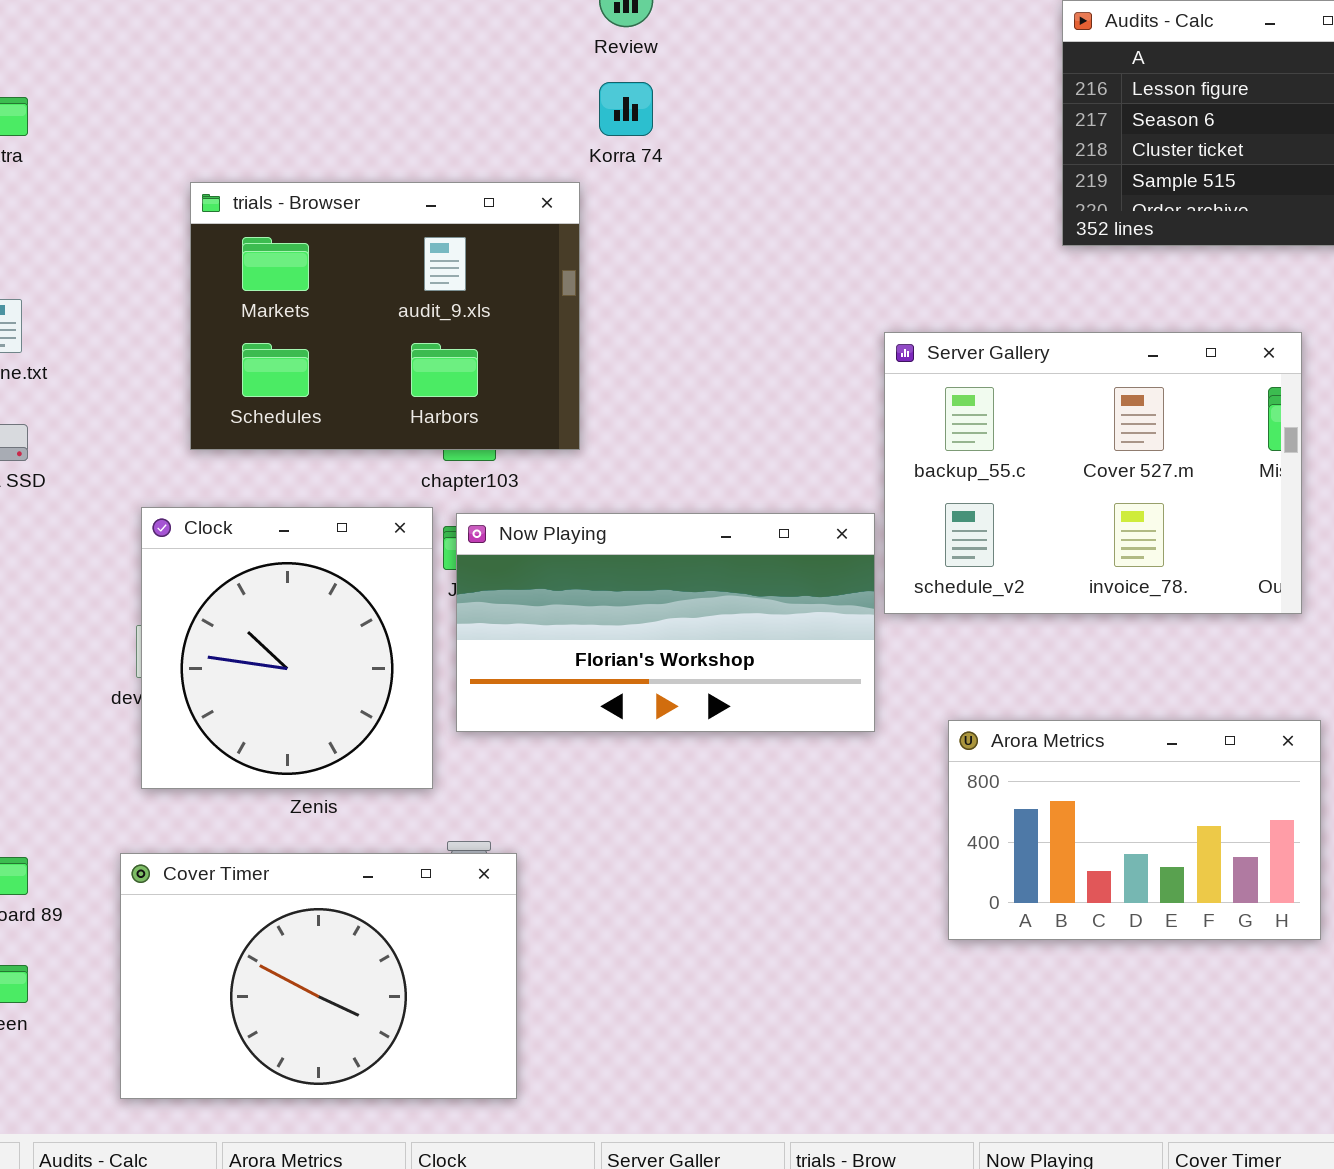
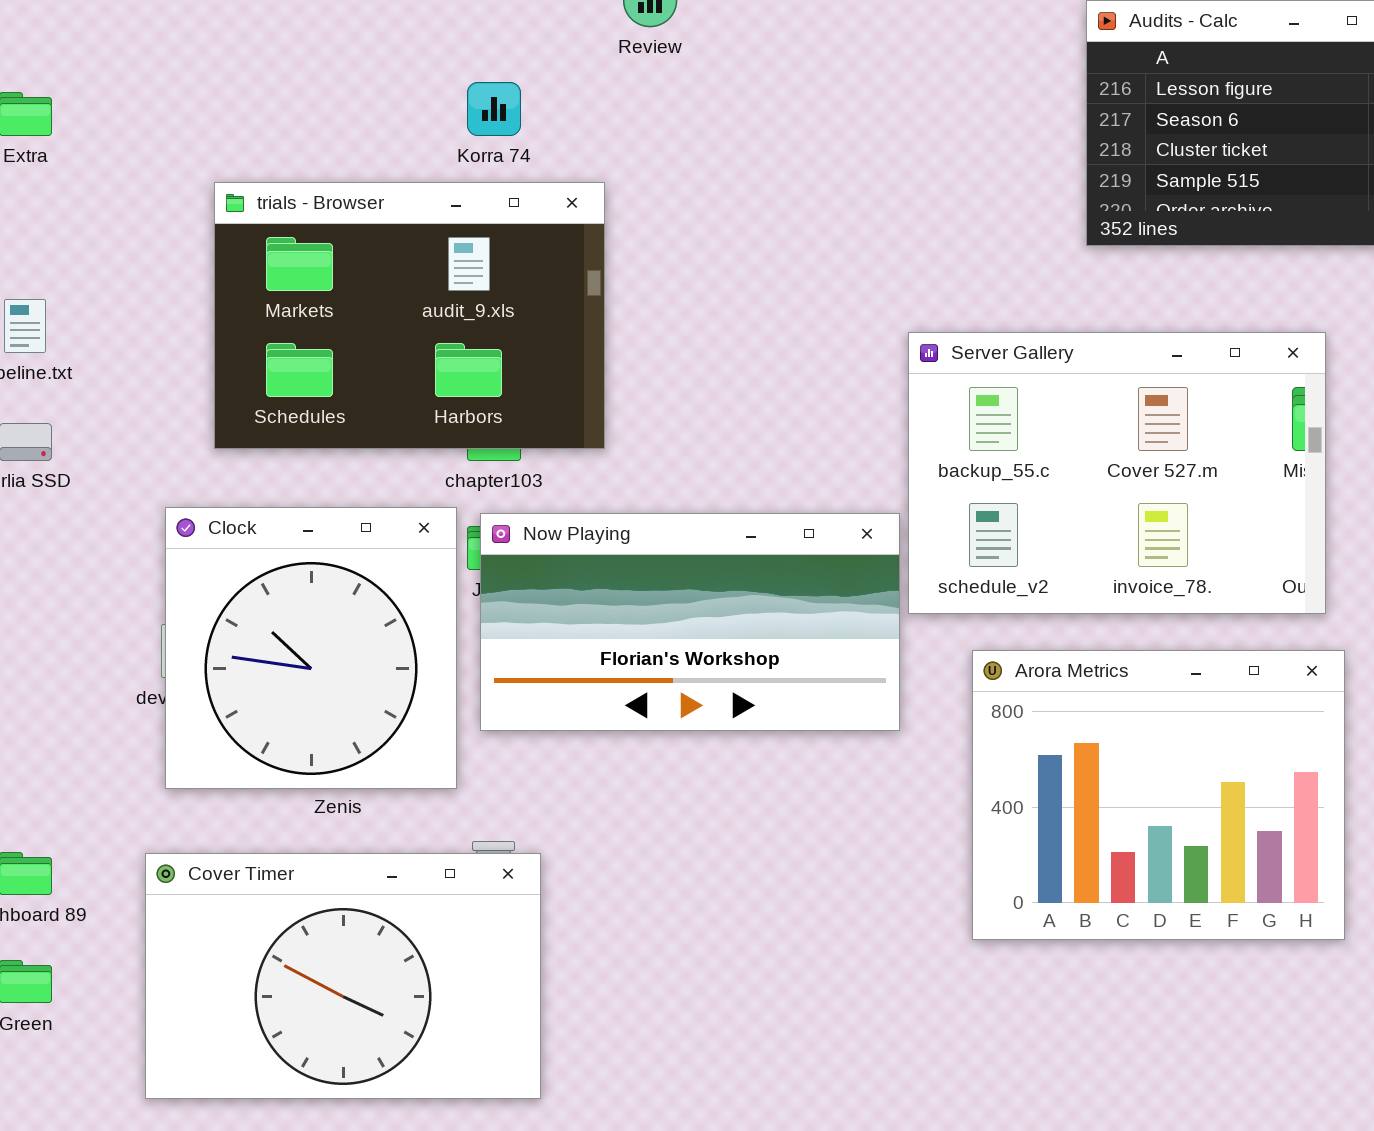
Korra 74: [599,82,653,136] -> [467,82,521,136], moved
Arora Metrics: [948,720,1321,940] -> [972,650,1345,940], resized

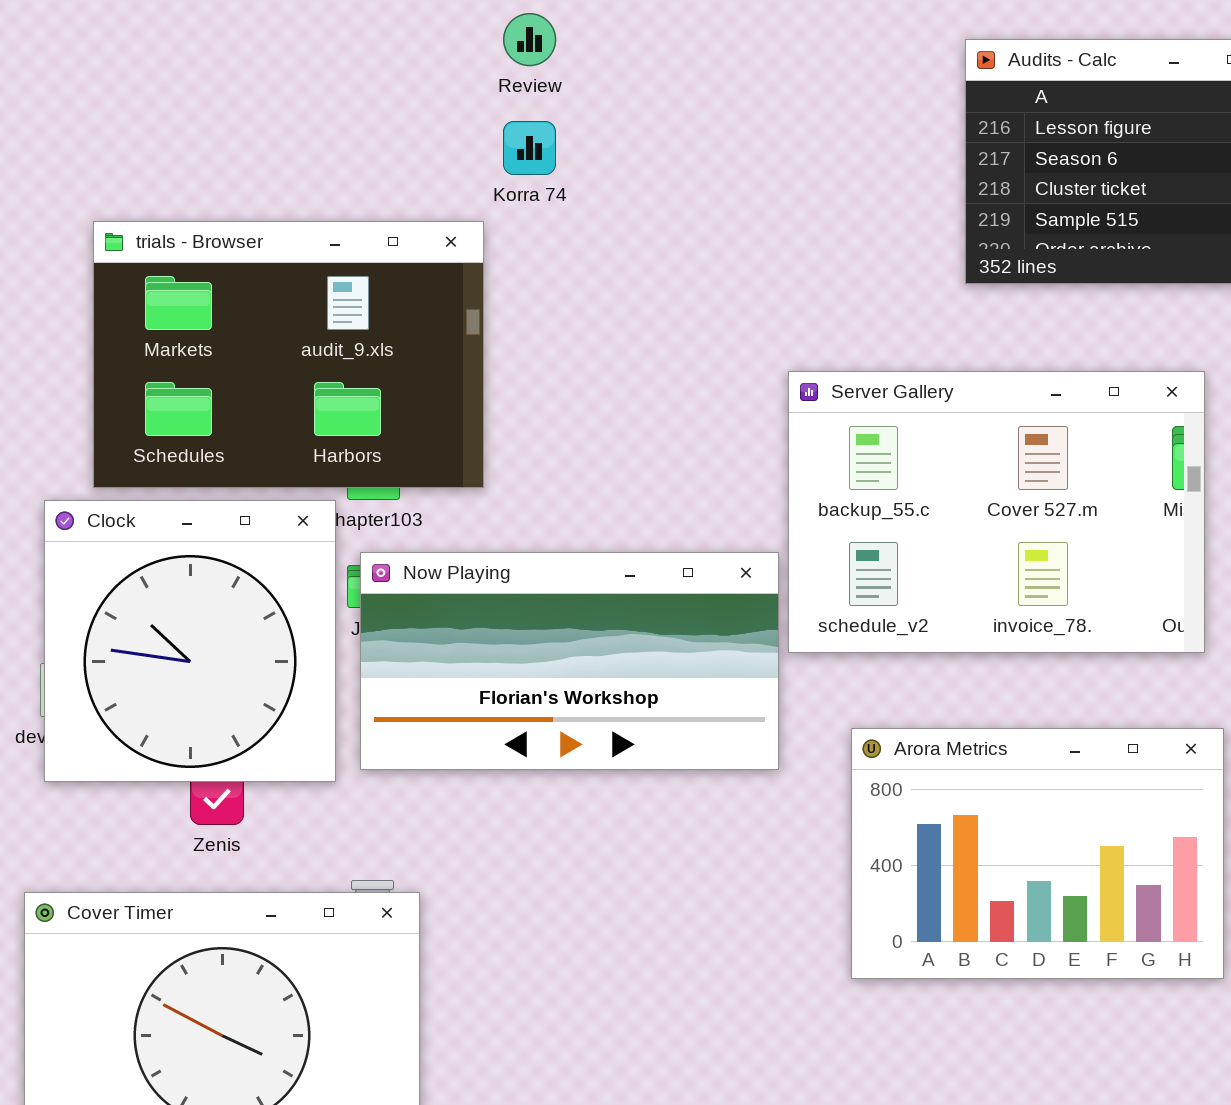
Korra 74: [467,82,521,136] -> [503,121,556,175], moved
Clock: [165,507,457,789] -> [44,500,336,782], moved
Arora Metrics: [972,650,1345,940] -> [851,728,1224,979], resized

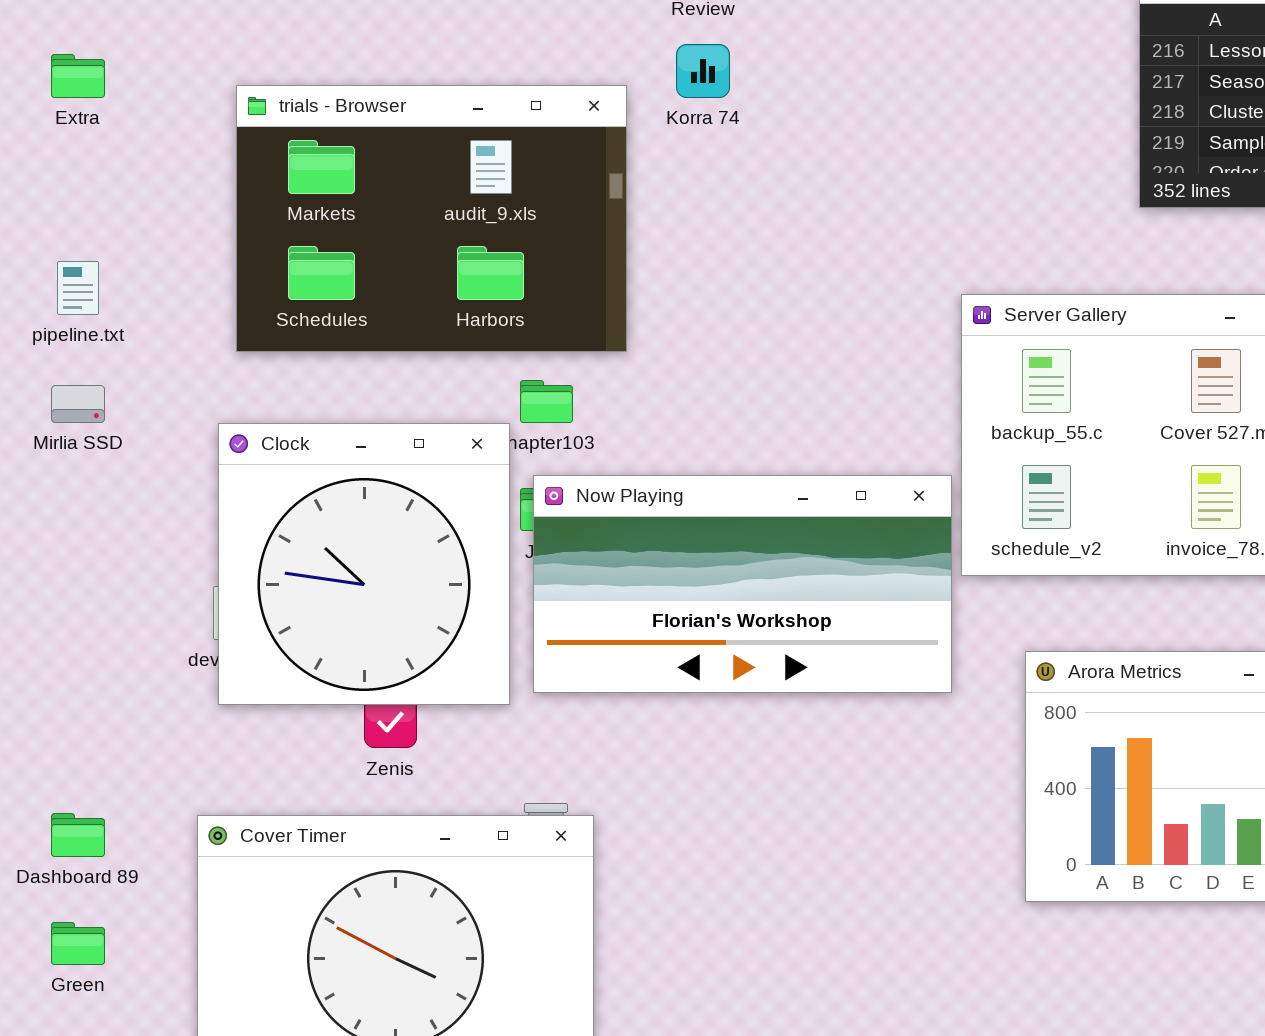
trials - Browser: [93,221,484,488] -> [236,85,627,352], moved

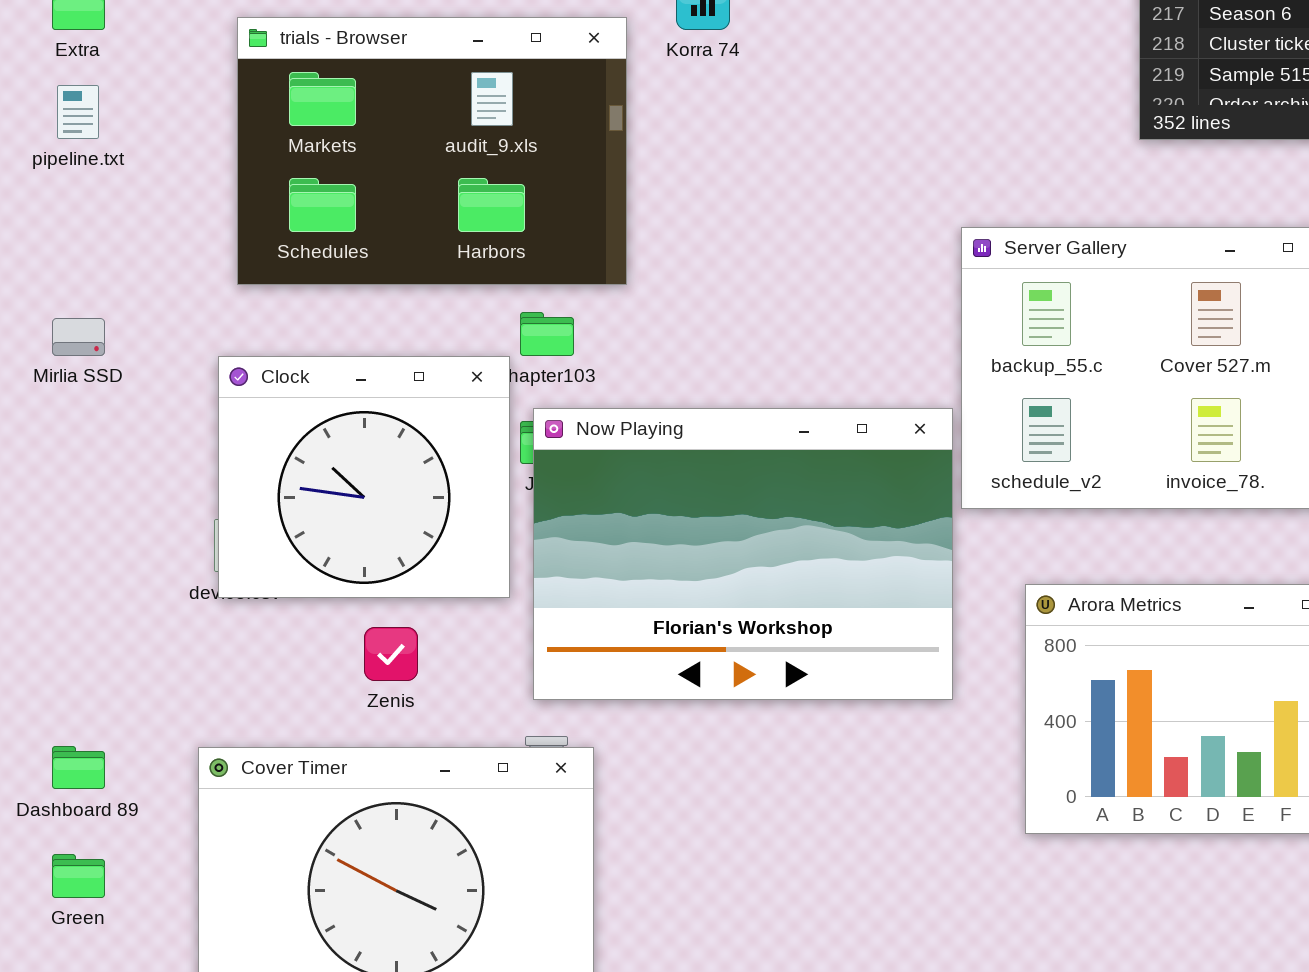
pipeline.txt: [57,261,99,315] -> [57,85,99,139], moved
Clock: [218,423,510,705] -> [218,356,510,598], resized
Now Playing: [533,475,952,693] -> [533,408,953,700], resized

